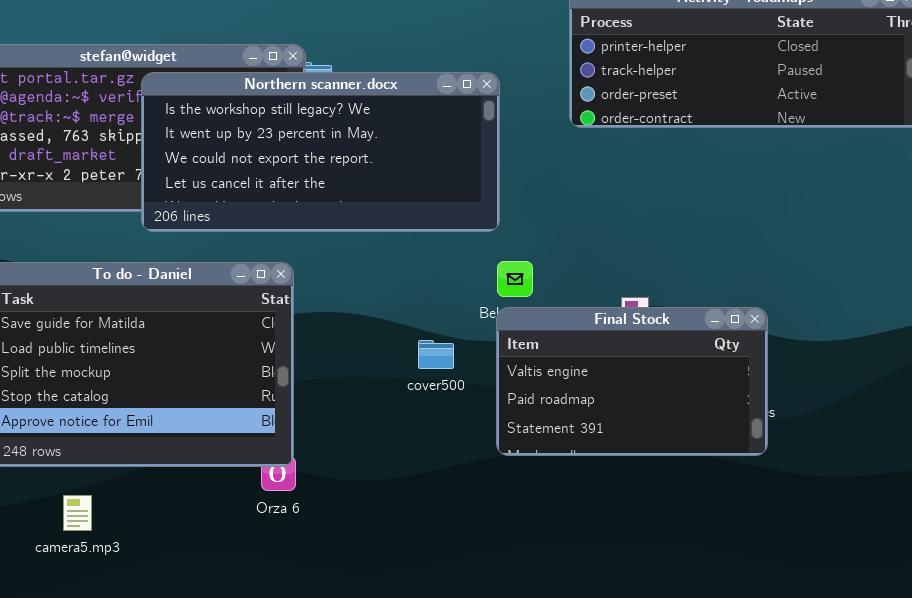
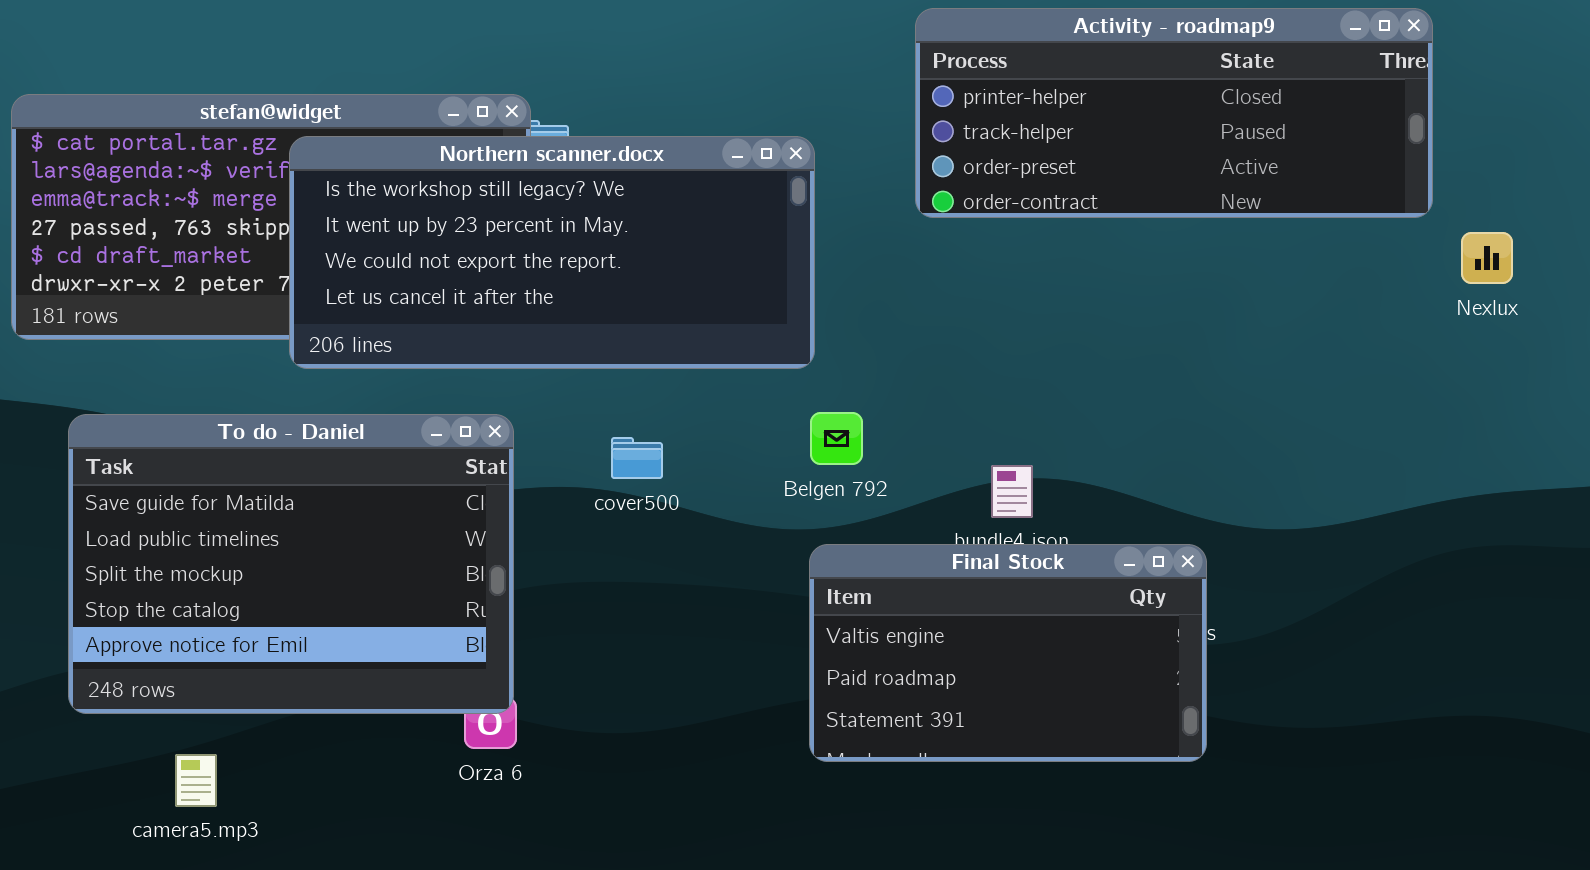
Final Stock: [496,307,768,456] -> [809,544,1207,762], moved
cover500: [418,340,454,369] -> [611,437,663,479], moved

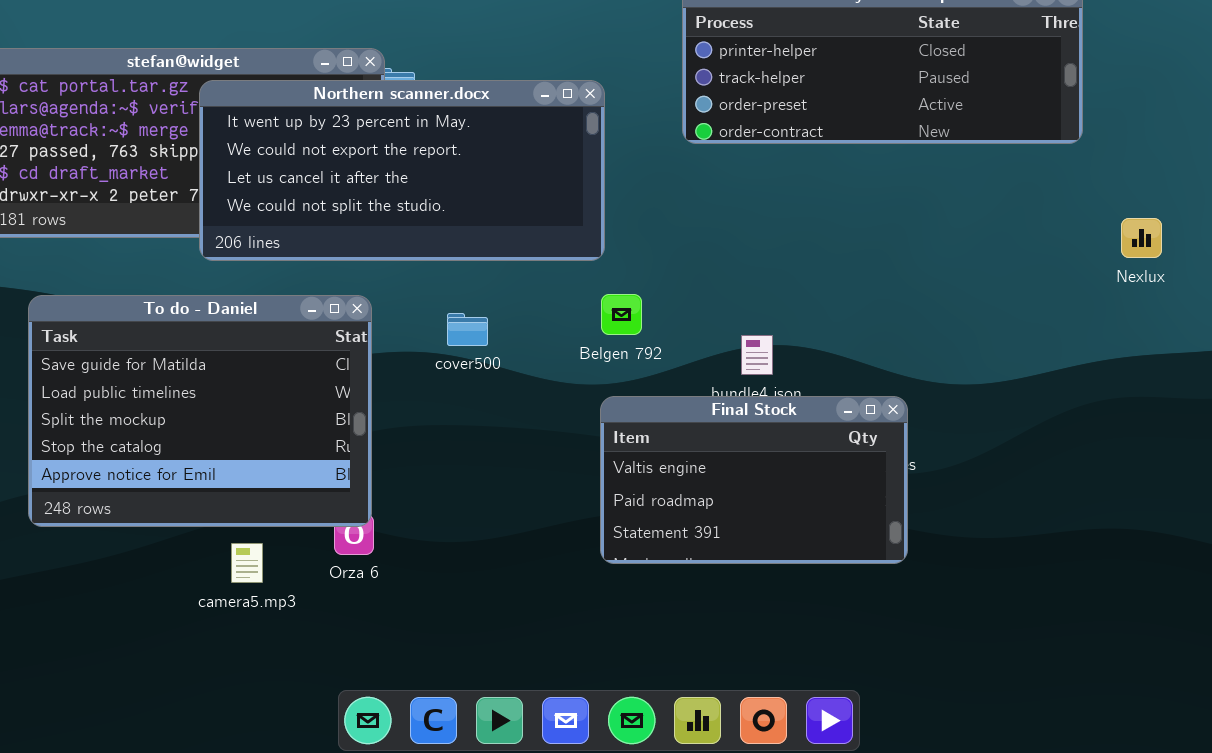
Northern scanner.docx: [289,136,815,369] -> [199,80,605,261], scrolled down 1 row
Nexlux: [1461,232,1513,284] -> [1121,218,1162,258], moved
camera5.mp3: [175,754,217,807] -> [231,543,263,583], moved

